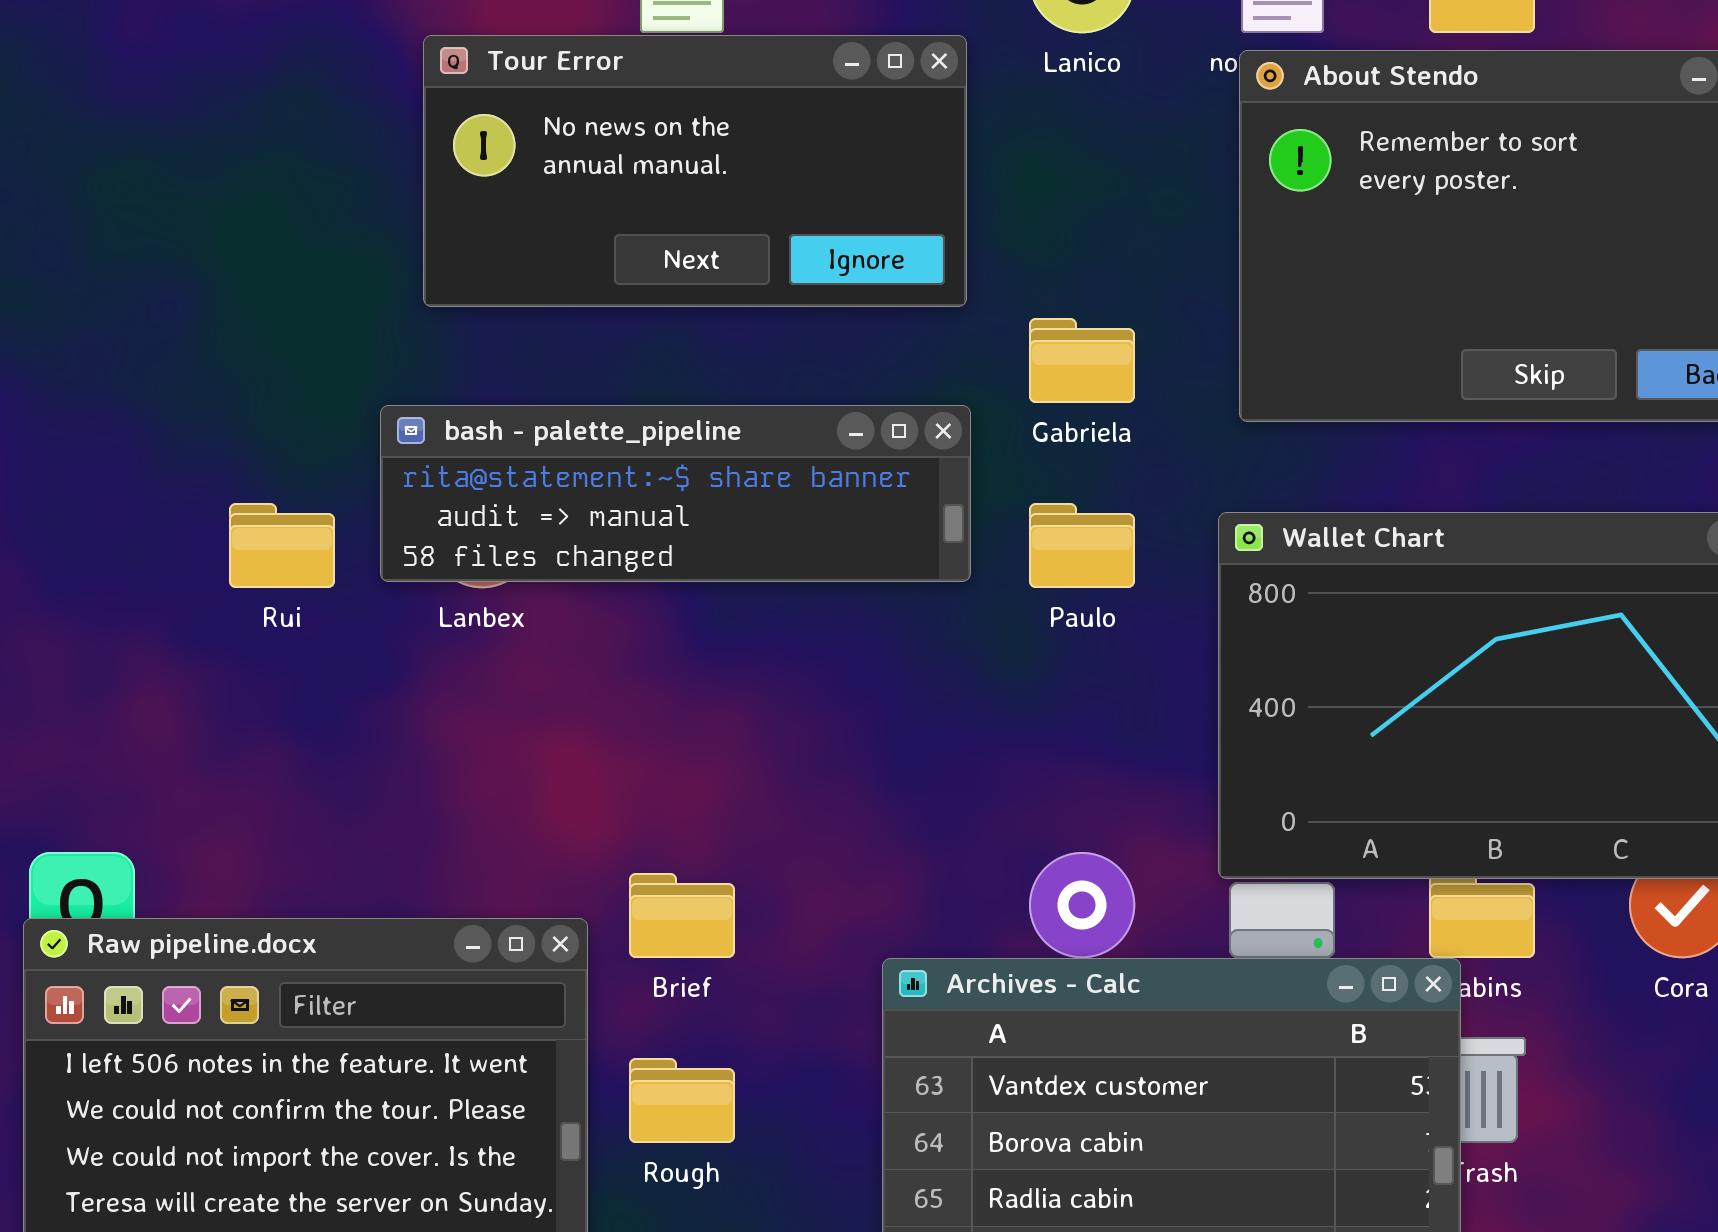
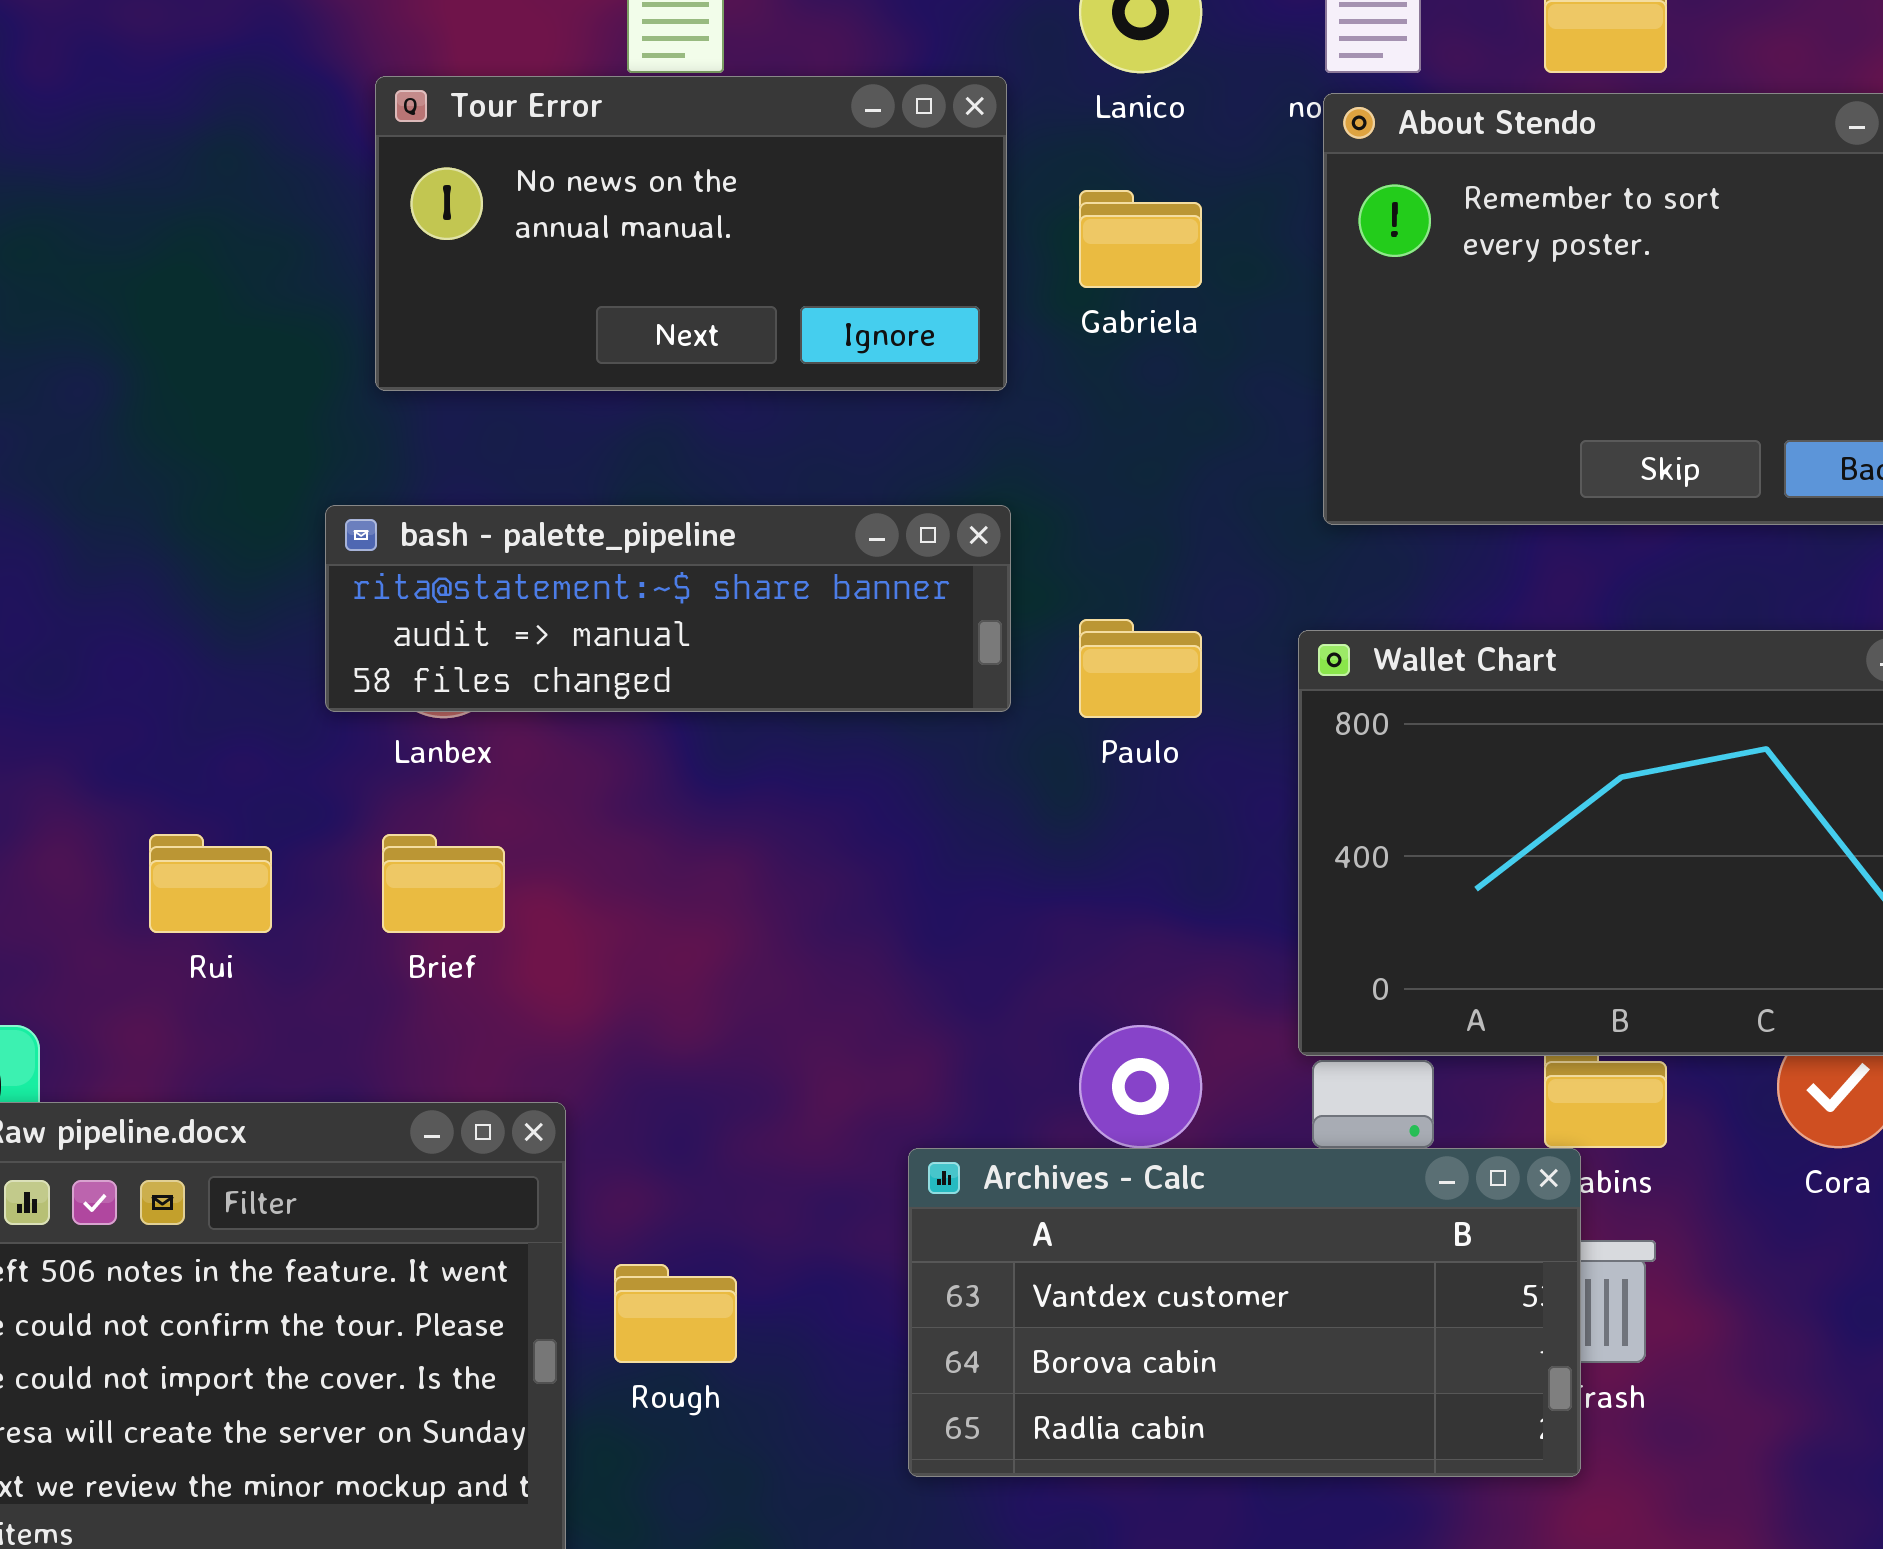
Gabriela: [1029,318,1135,403] -> [1079,190,1202,288], moved
Rui: [229,503,335,588] -> [149,834,272,933], moved
Brief: [629,873,735,958] -> [382,834,505,933], moved

